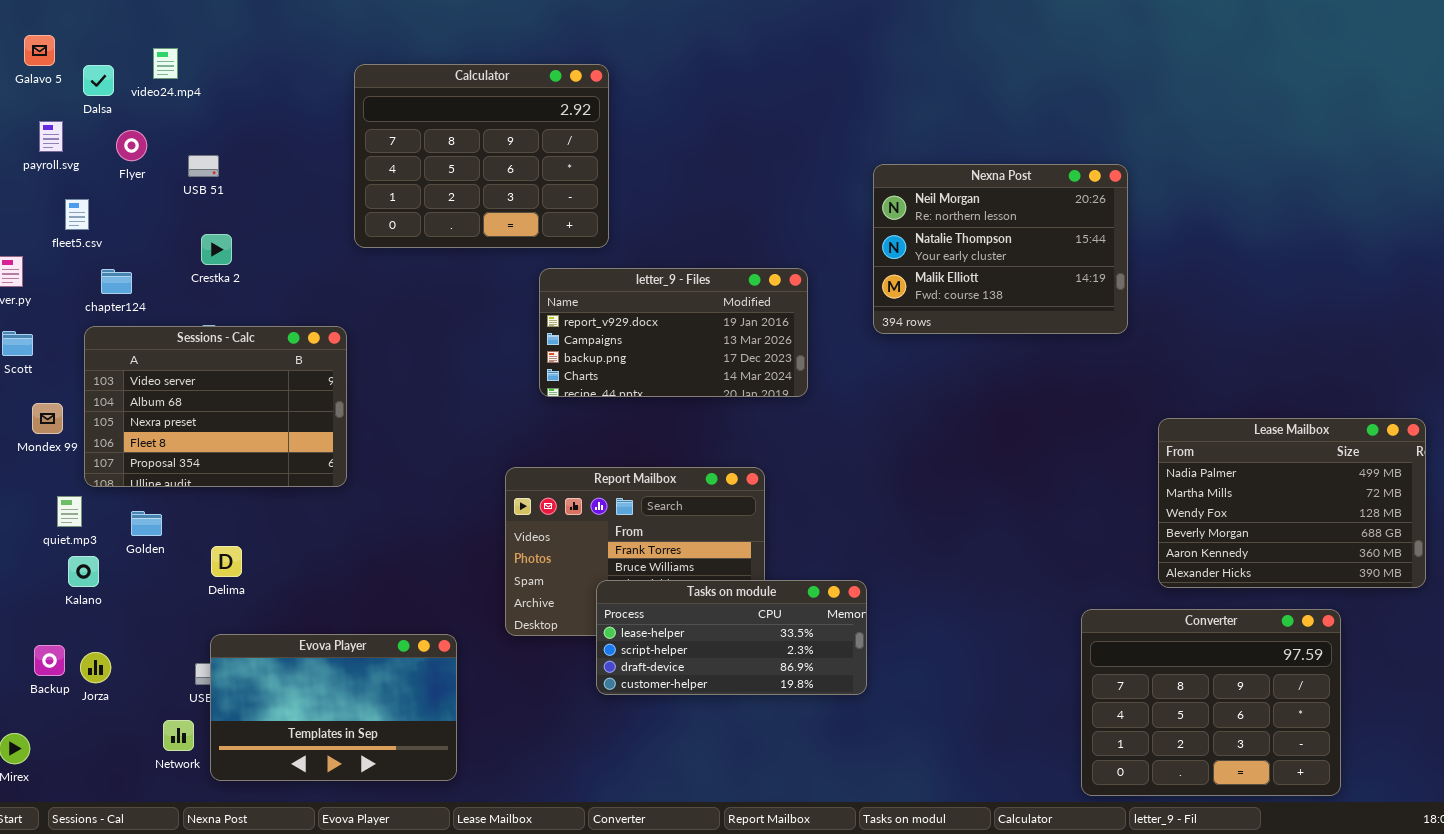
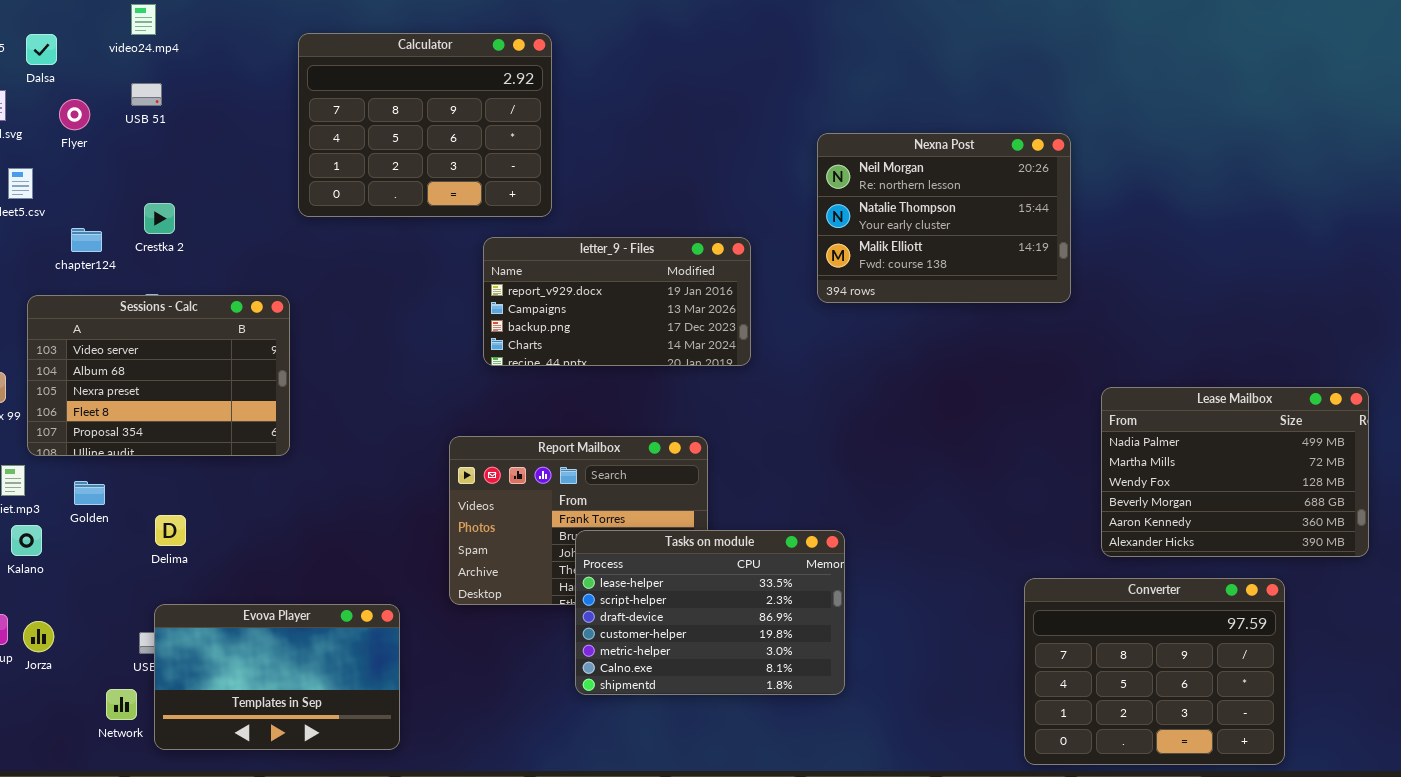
video24.mp4: [153,48,178,79] -> [131,4,156,35], moved
USB 51: [188,155,219,177] -> [131,83,162,106], moved
chapter124: [101,269,132,294] -> [71,228,102,252], moved
Tasks on module: [596,580,867,695] -> [575,530,845,695], moved, resized

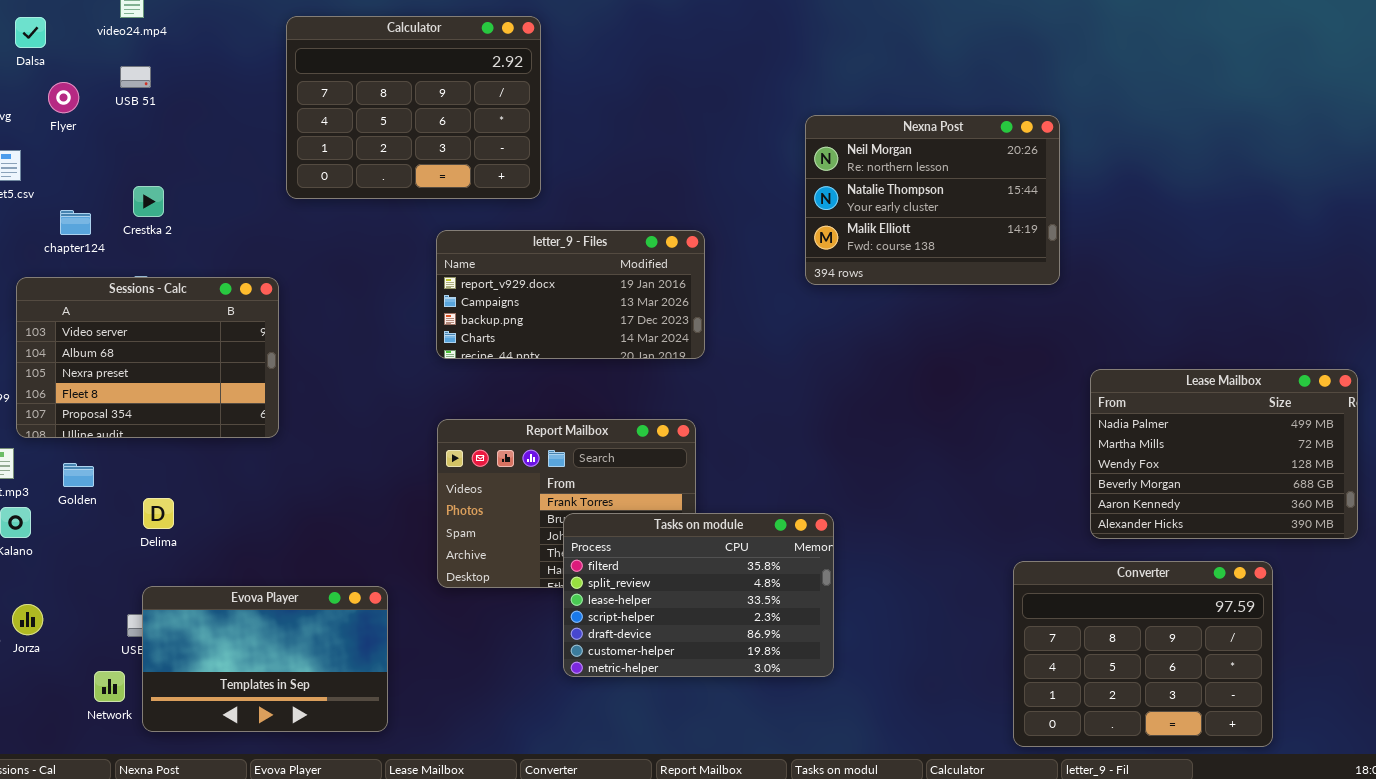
letter_9 - Files: [483,237,751,366] -> [436,230,705,359], moved
Tasks on module: [575,530,845,695] -> [563,513,834,677], scrolled up 2 rows

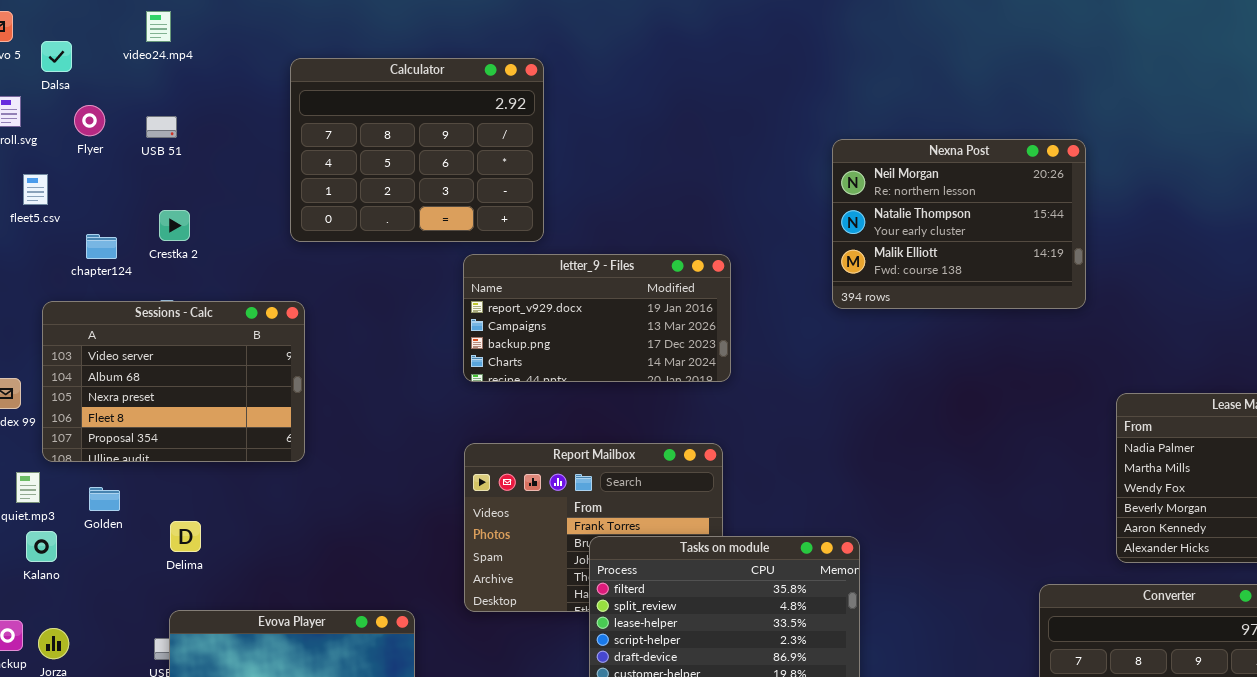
Calculator: [286,16,541,199] -> [290,58,544,242], moved
USB 51: [120,66,151,88] -> [146,116,177,138], moved

